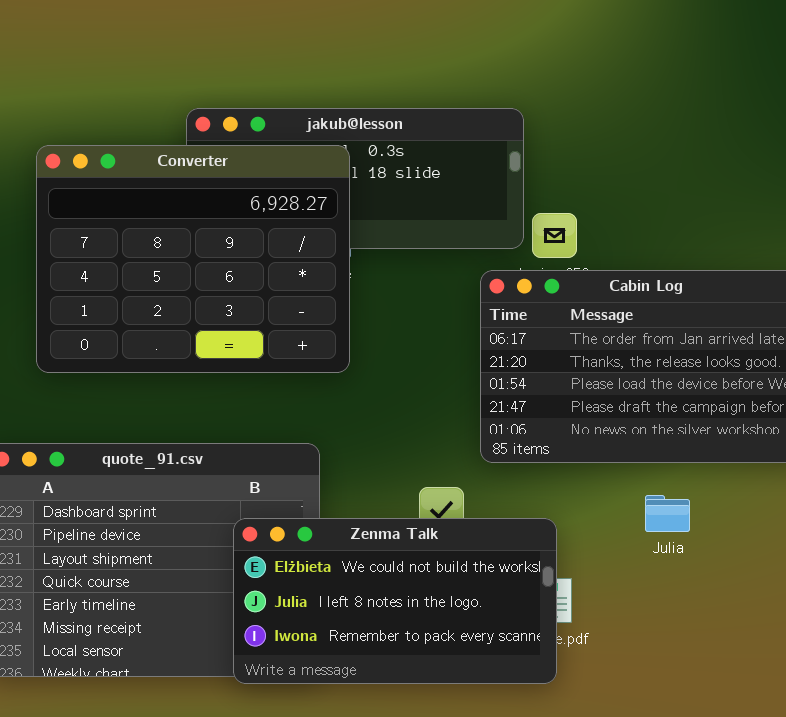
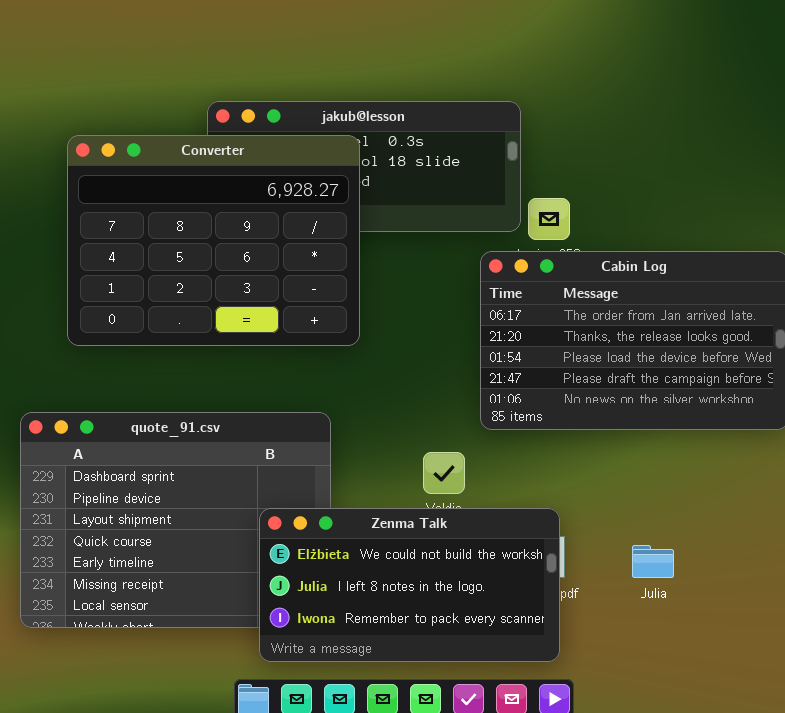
Julia: [645,495,690,532] -> [632,545,674,578], moved
Zenma Talk: [233,518,557,684] -> [259,508,560,662], moved

